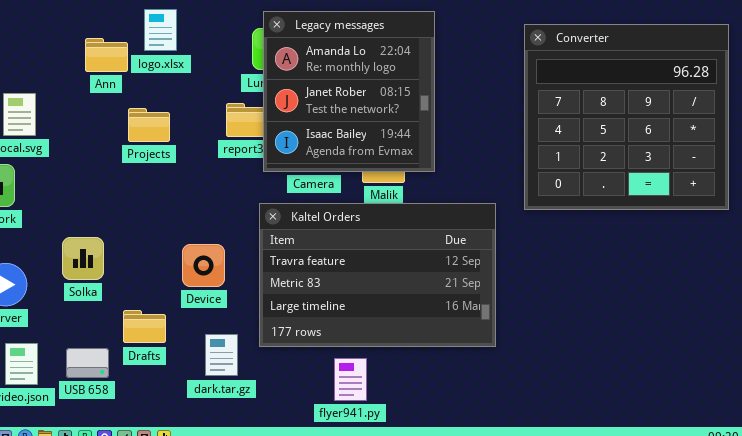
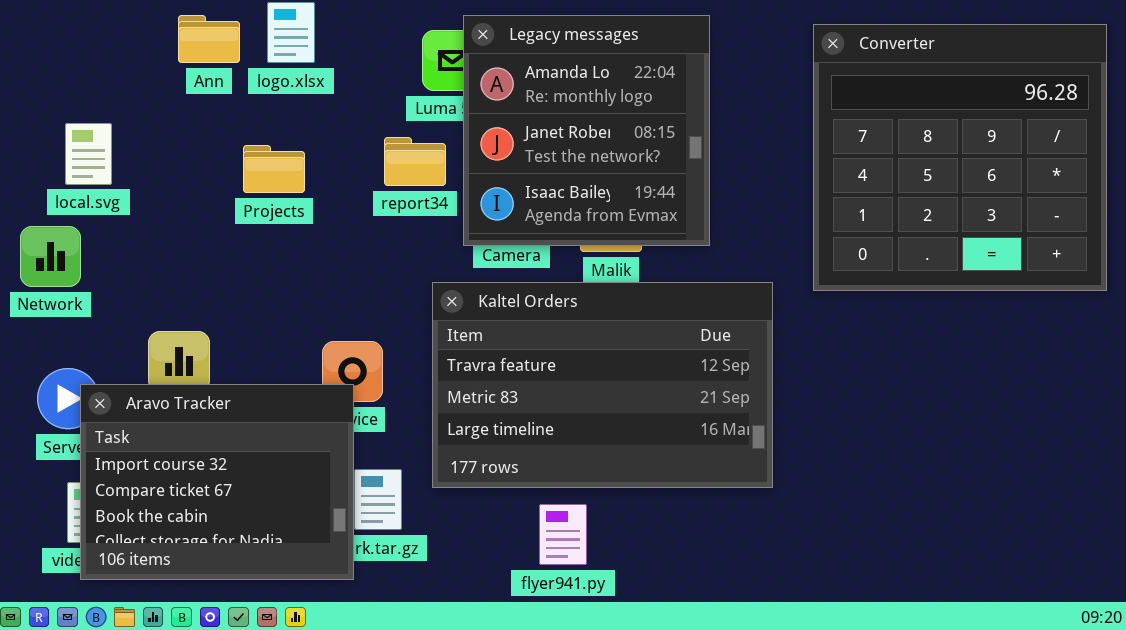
Legacy messages: [263,11,435,172] -> [463,15,710,246], moved
Ann: [85,38,128,72] -> [178,15,240,63], moved
Aravo Tracker: none -> [80,384,354,580], opened

